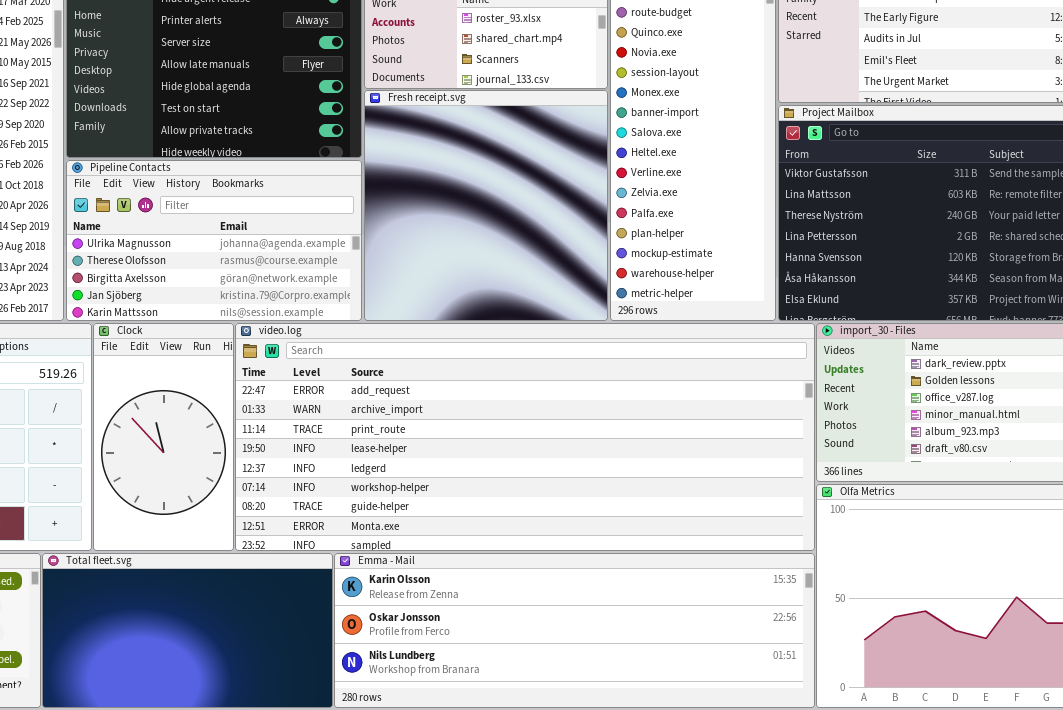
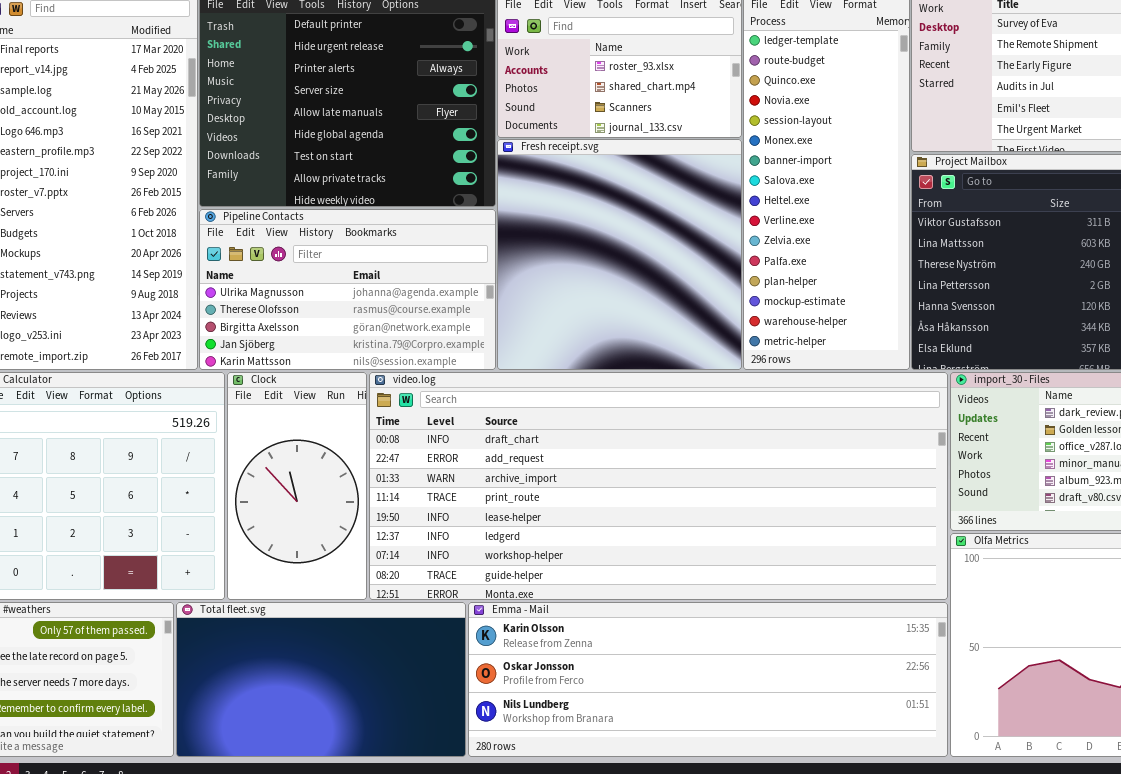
video.log: [235,323,815,551] -> [369,372,948,600], scrolled up 1 row

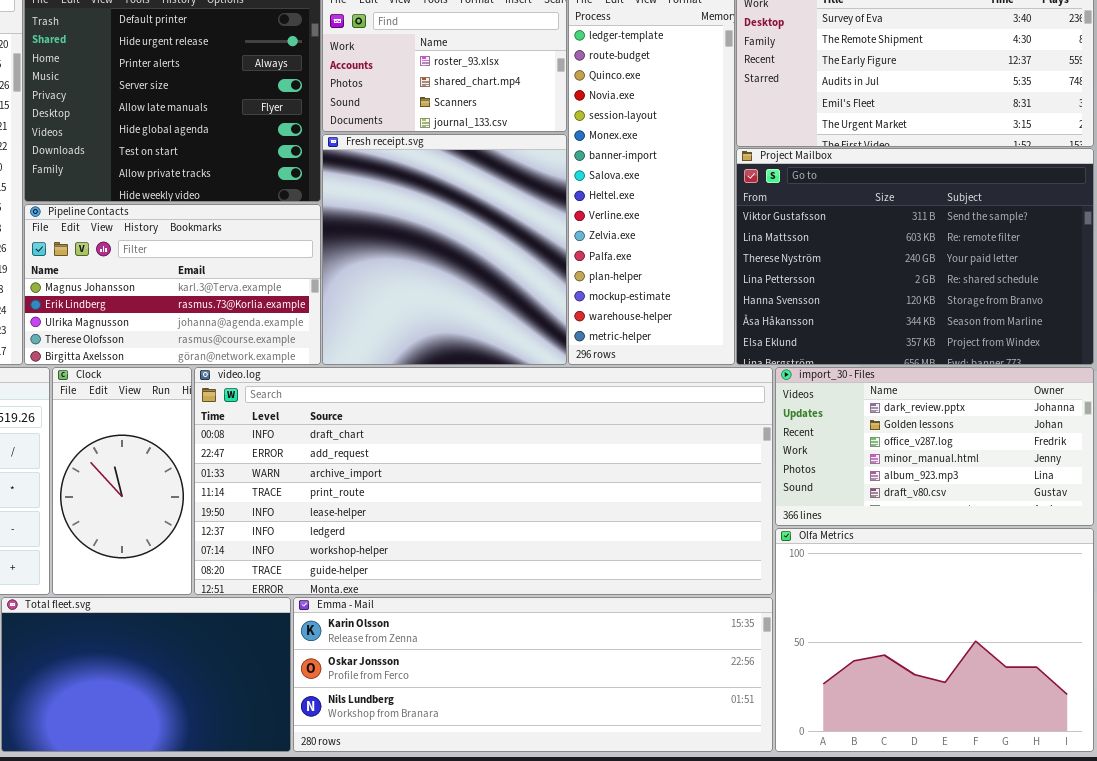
Pipeline Contacts: [199,209,496,370] -> [24,204,321,365], scrolled up 2 rows

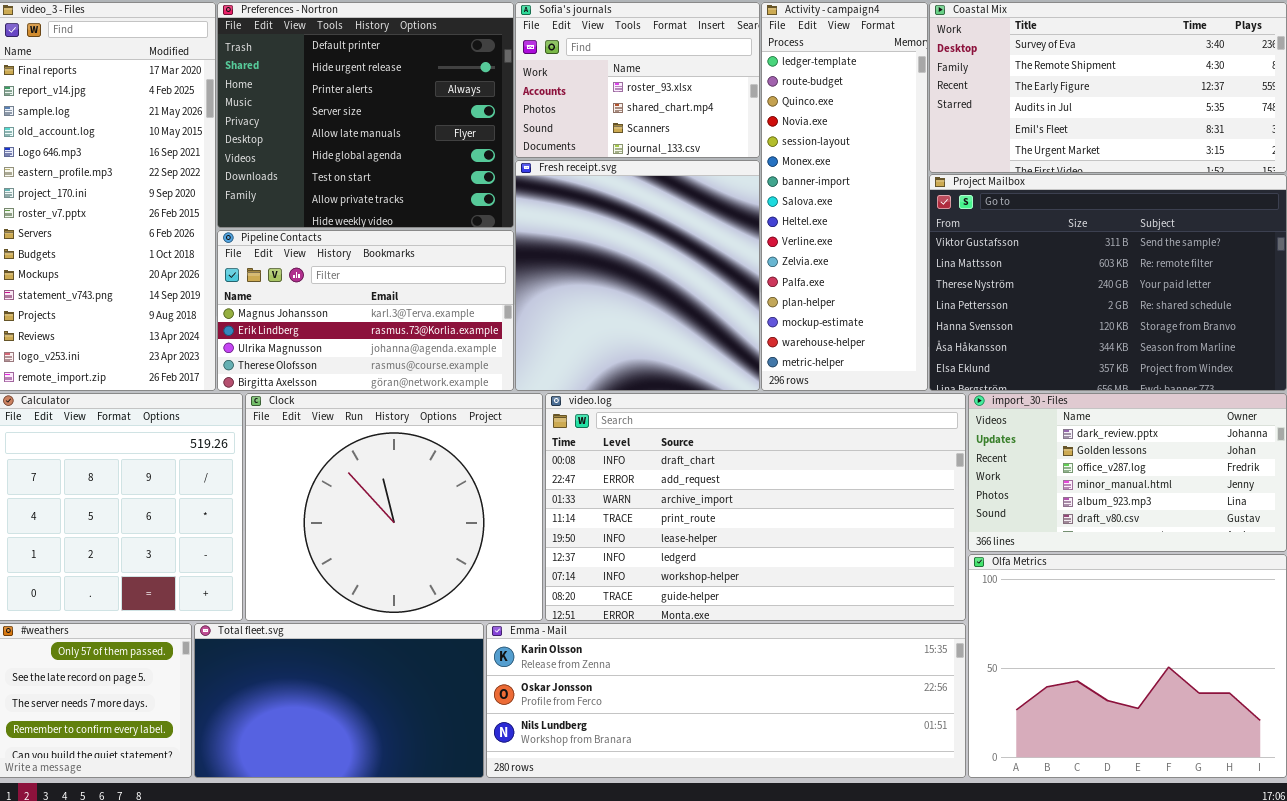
Clock: [52,367,192,595] -> [245,393,543,621], resized
video.log: [194,367,773,595] -> [545,393,966,621], resized

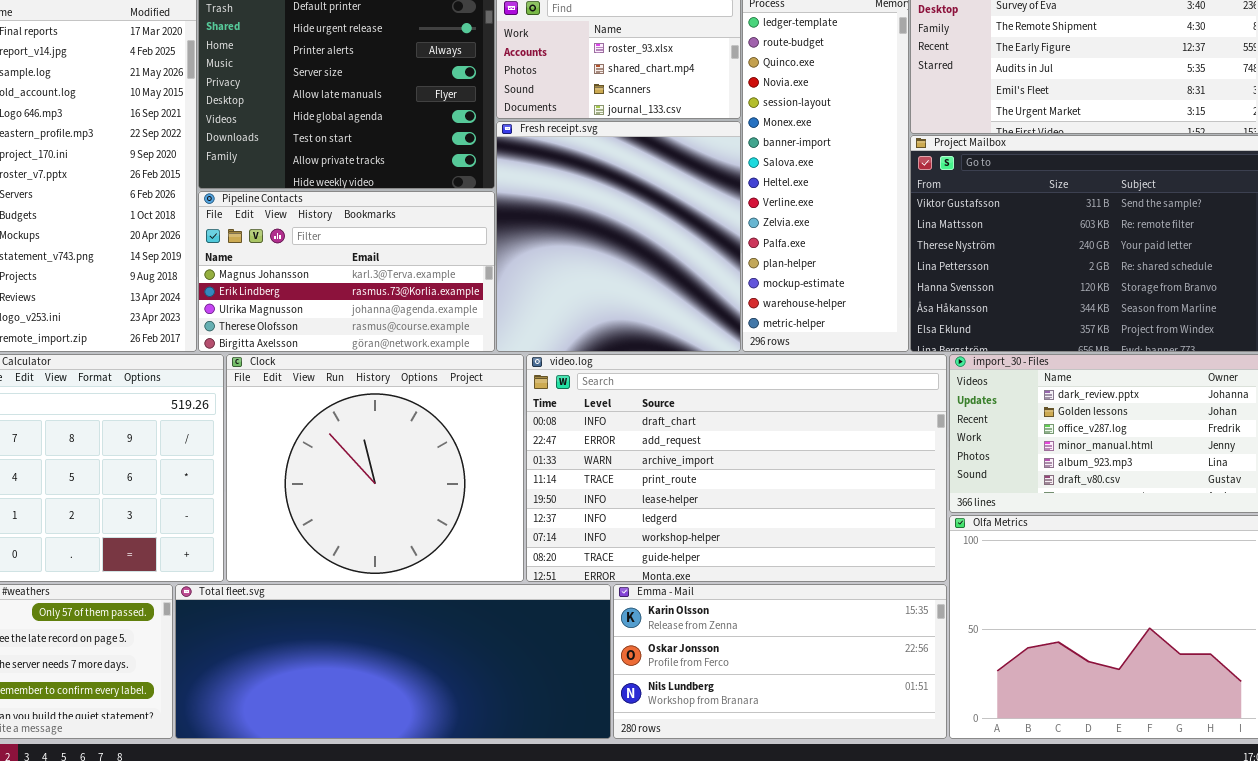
Total fleet.svg: [194,623,484,778] -> [175,584,611,739], resized
Emma - Mail: [486,623,966,778] -> [613,584,947,739], resized

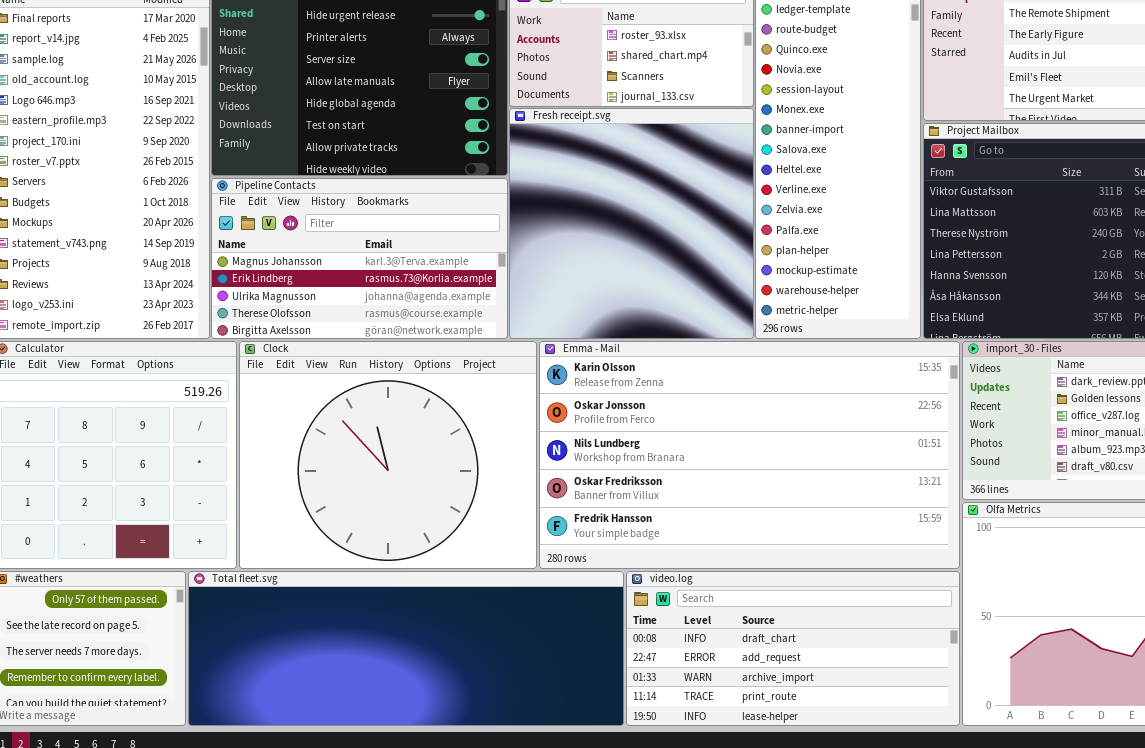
video.log: [526,354,947,582] -> [626,571,960,726], moved, resized
Emma - Mail: [613,584,947,739] -> [539,341,960,569], moved, resized

